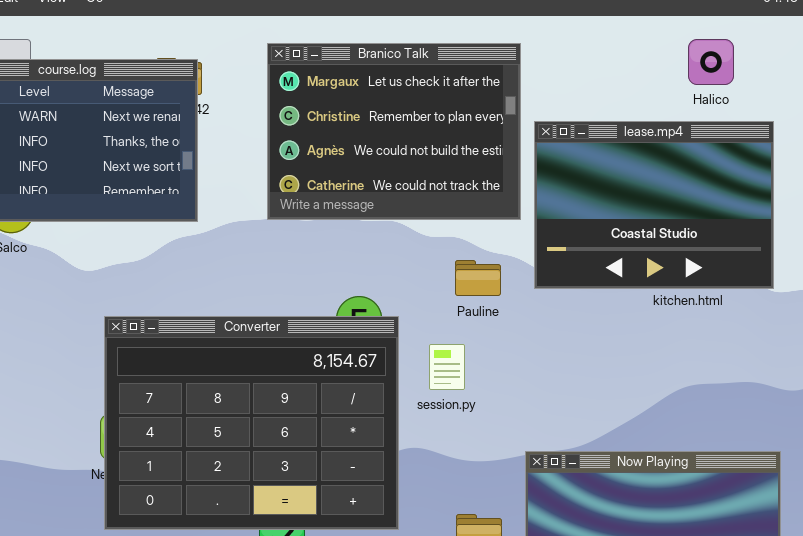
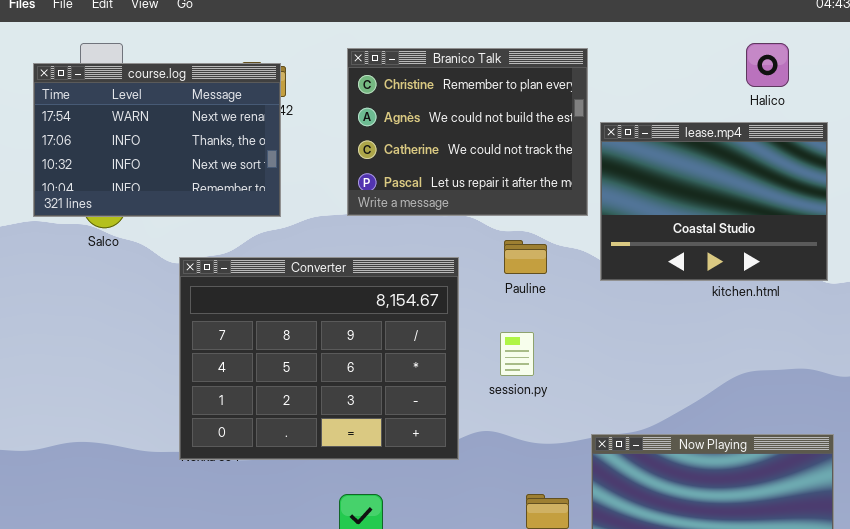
Branico Talk: [267,43,521,220] -> [347,48,588,216], scrolled down 1 row
Pauline: [455,260,501,296] -> [504,240,547,274], moved
Converter: [104,316,399,530] -> [179,257,459,460], moved

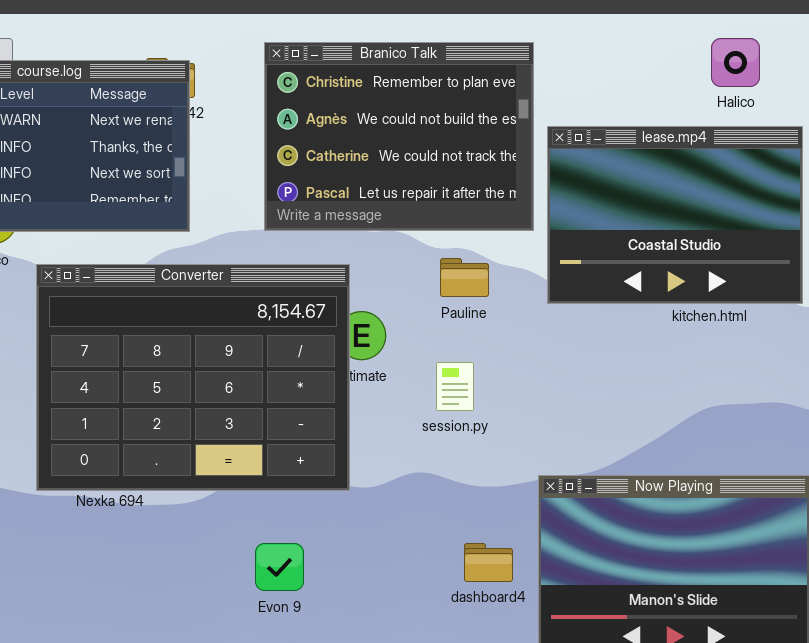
Converter: [179,257,459,460] -> [36,264,350,491], moved

